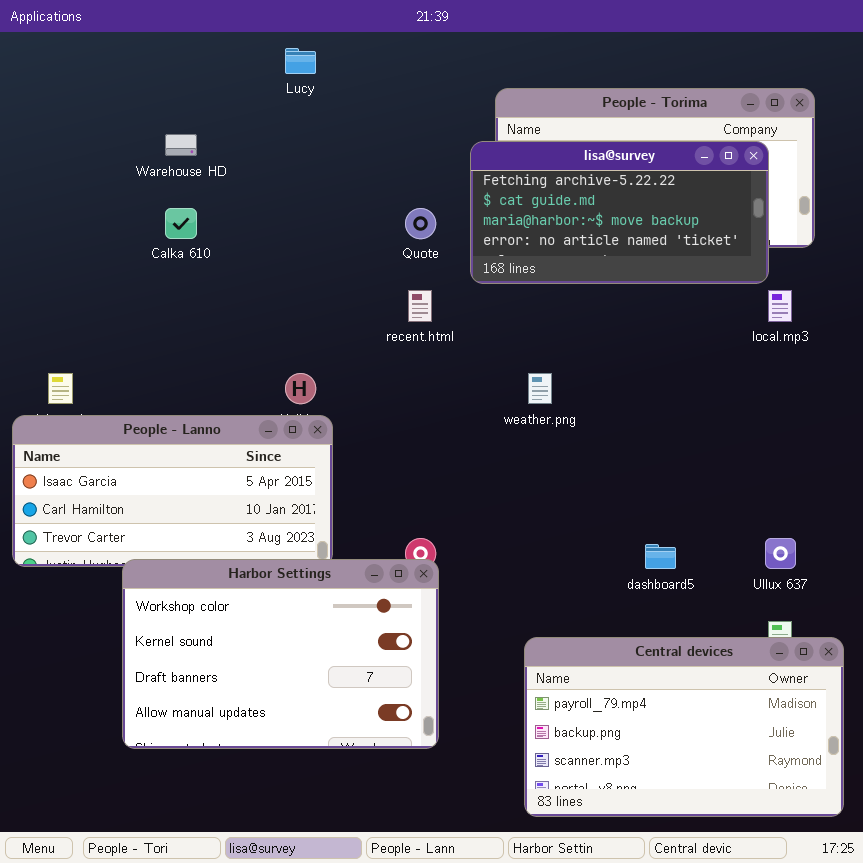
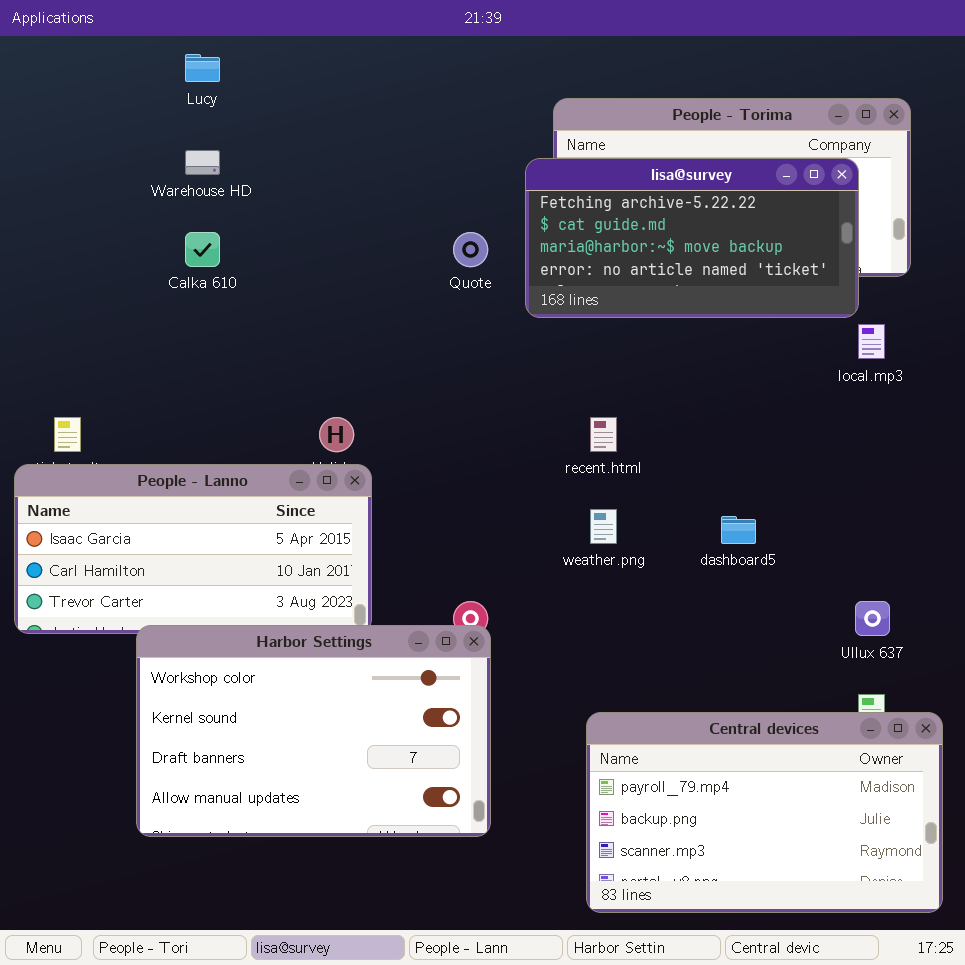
Lucy: [285,48,316,74] -> [185,54,220,82], moved
recent.html: [408,290,432,322] -> [590,417,617,452], moved
weather.png: [528,373,552,404] -> [590,509,617,544], moved
dashboard5: [645,544,676,569] -> [721,516,756,544], moved

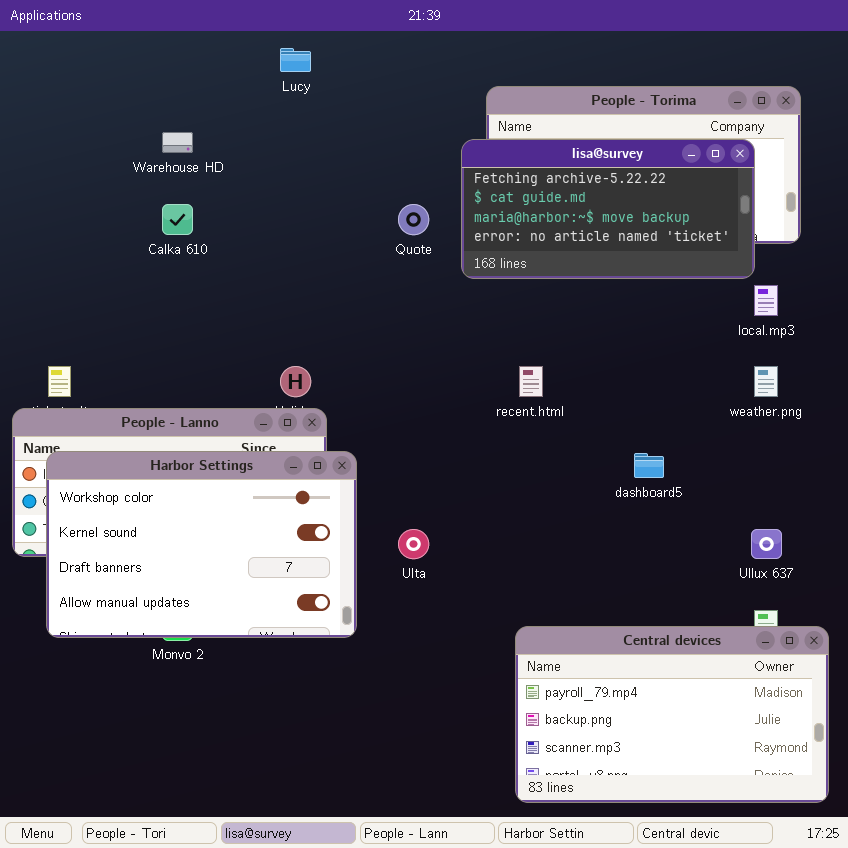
Lucy: [185,54,220,82] -> [280,48,311,72], moved
weather.png: [590,509,617,544] -> [754,366,778,397], moved
Harbor Settings: [136,625,491,837] -> [46,451,357,638], moved

